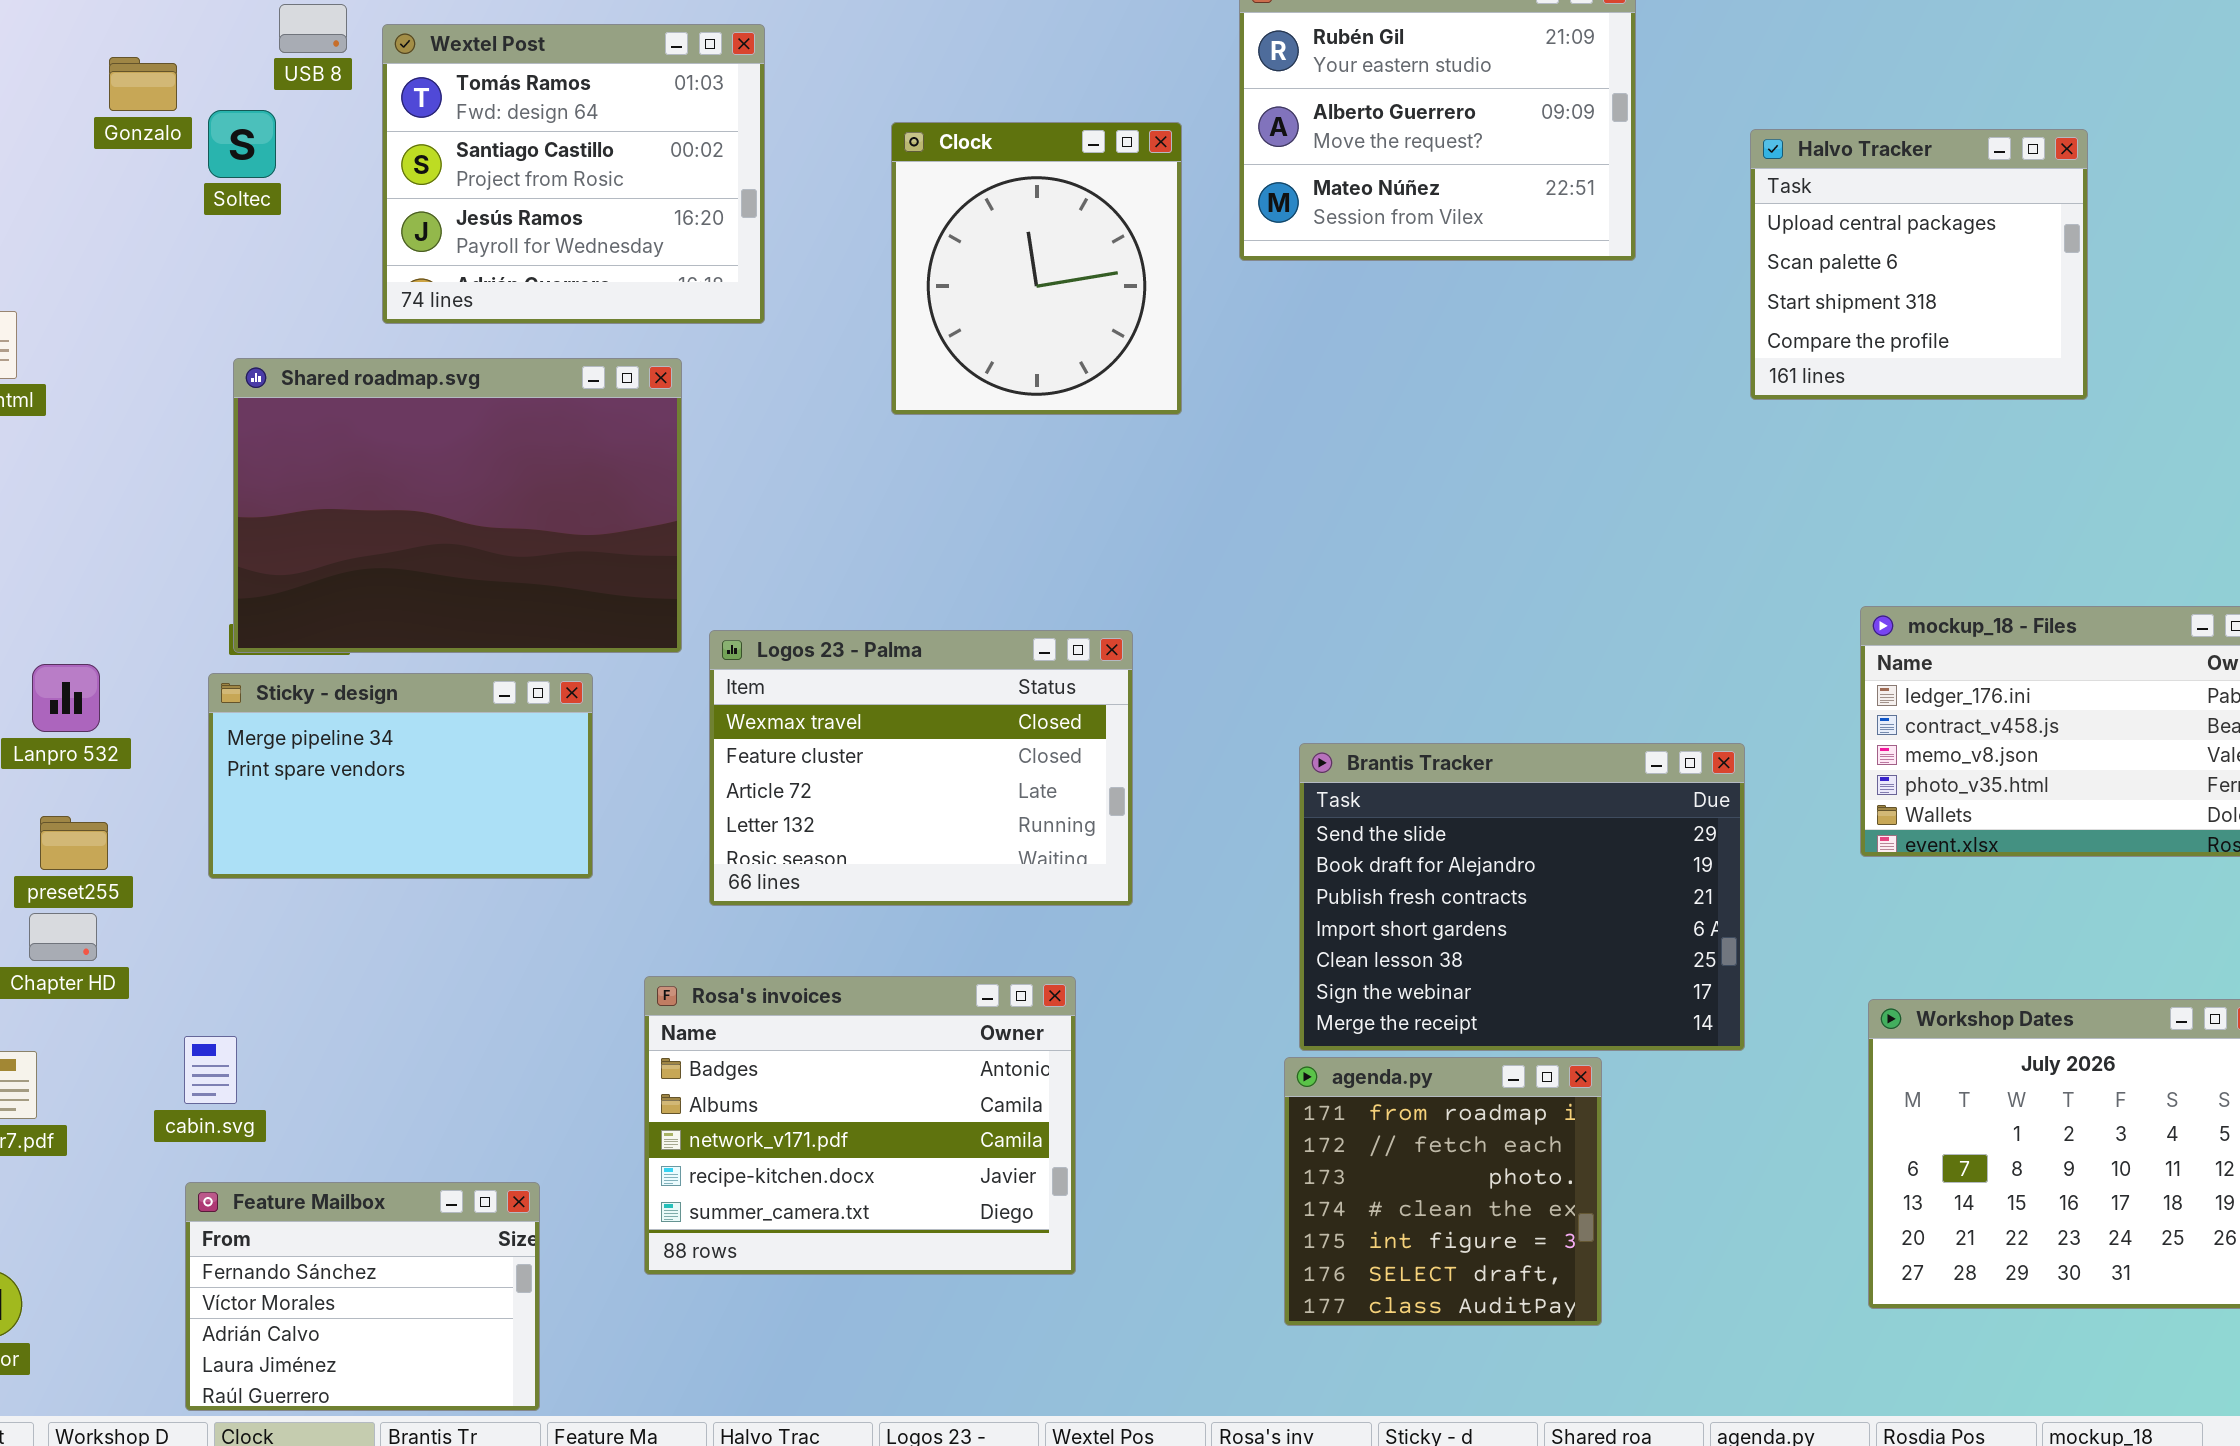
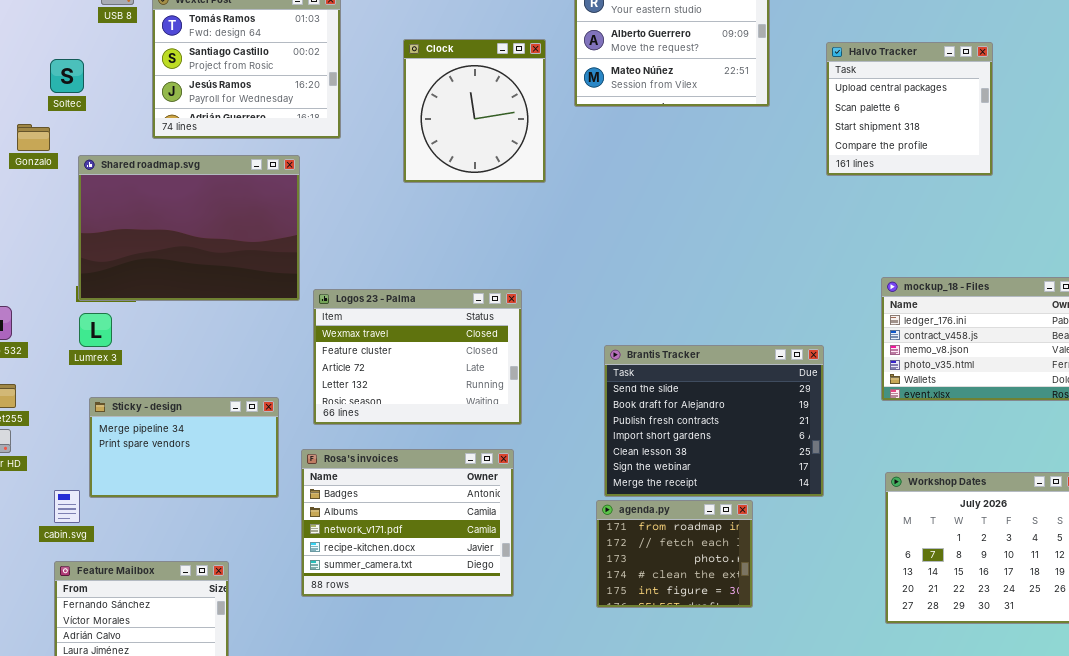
Gonzalo: [109,57,177,111] -> [17,124,50,151], moved
Soltec: [208,110,276,178] -> [50,59,84,93], moved
Sticky - design: [208,673,593,879] -> [89,397,279,498], moved
Rosa's invoices: [644,976,1076,1275] -> [301,449,514,597], moved
agenda.py: [1284,1057,1602,1326] -> [596,500,753,608], resized

